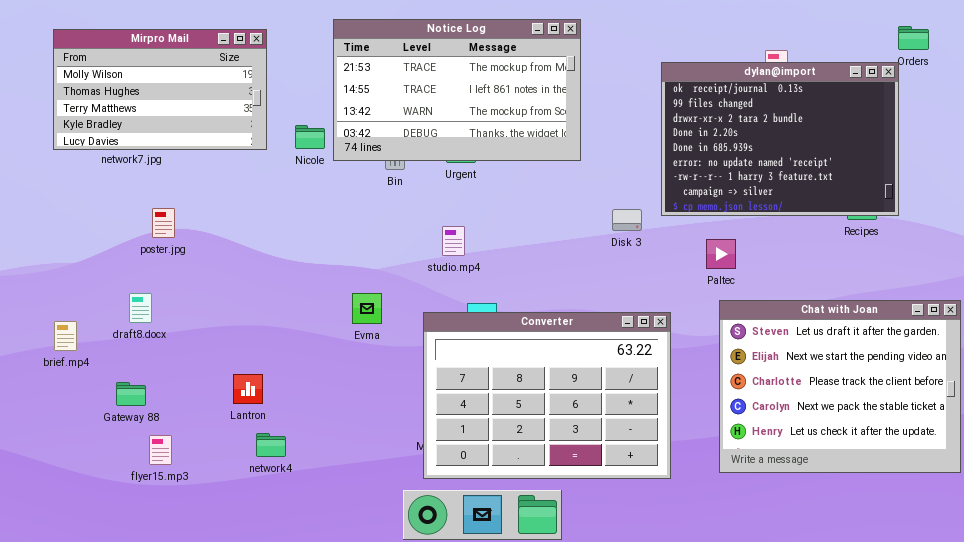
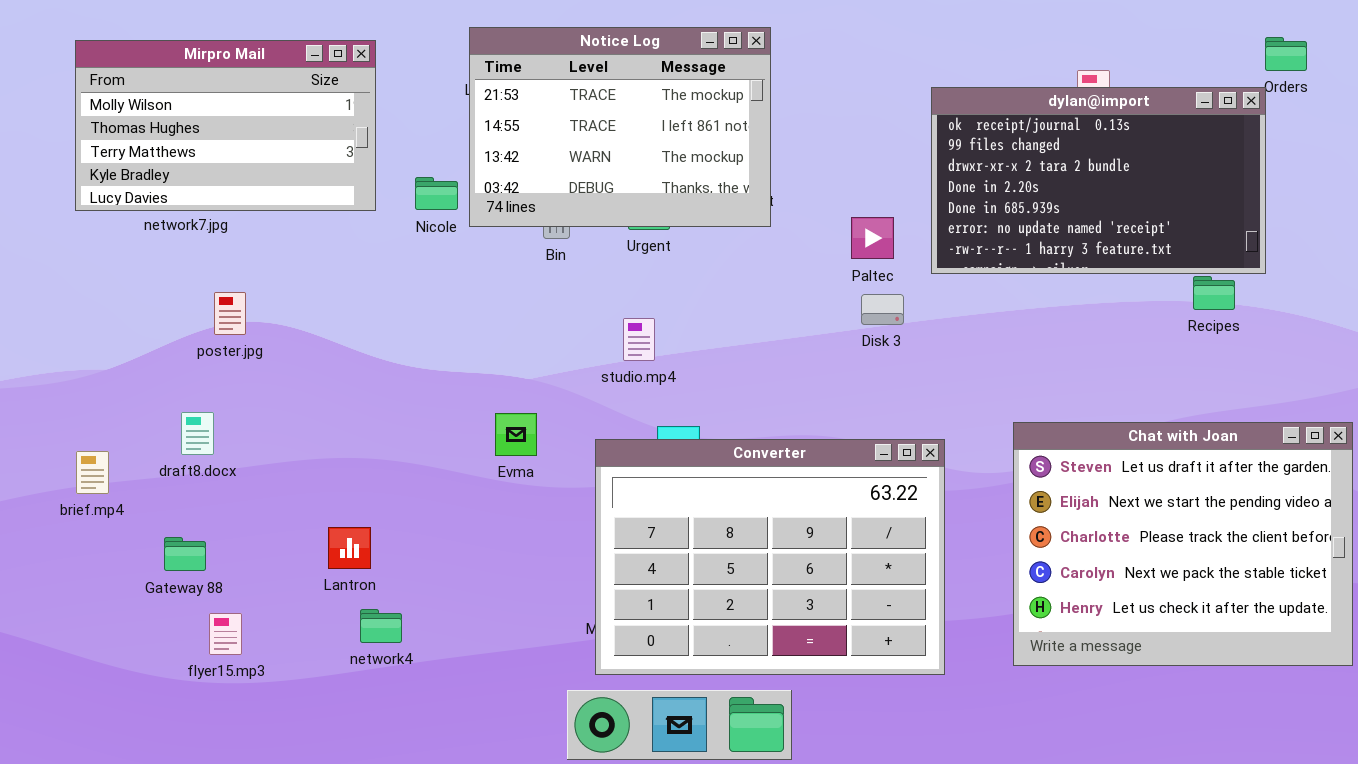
Notice Log: [333,19,581,161] -> [469,27,771,227], resized
dylan@import: [661,62,899,216] -> [931,87,1266,274], resized
Paltec: [706,239,736,269] -> [851,217,894,259], moved

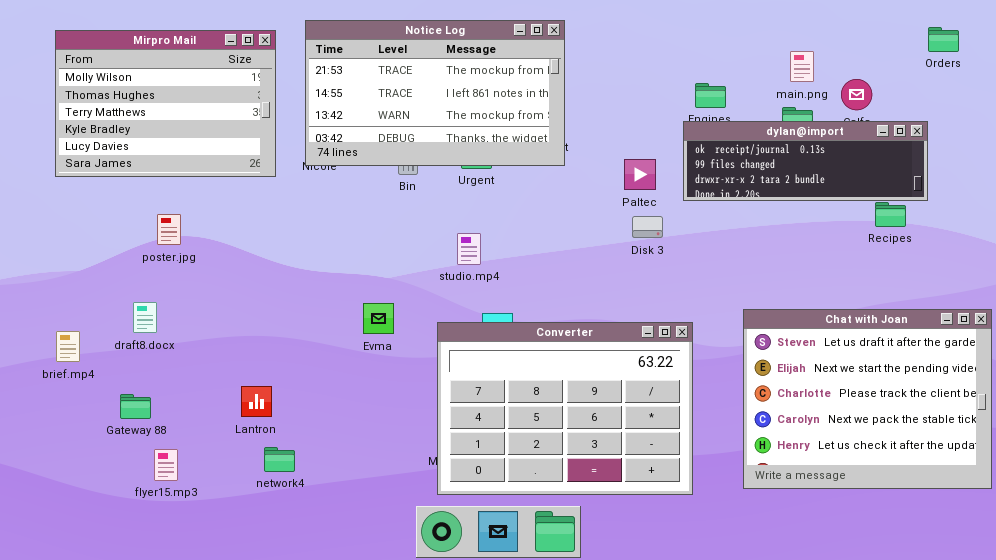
Notice Log: [469,27,771,227] -> [305,20,565,166], resized
Mirpro Mail: [75,40,376,211] -> [55,30,276,177], resized
dylan@import: [931,87,1266,274] -> [683,121,928,201], resized

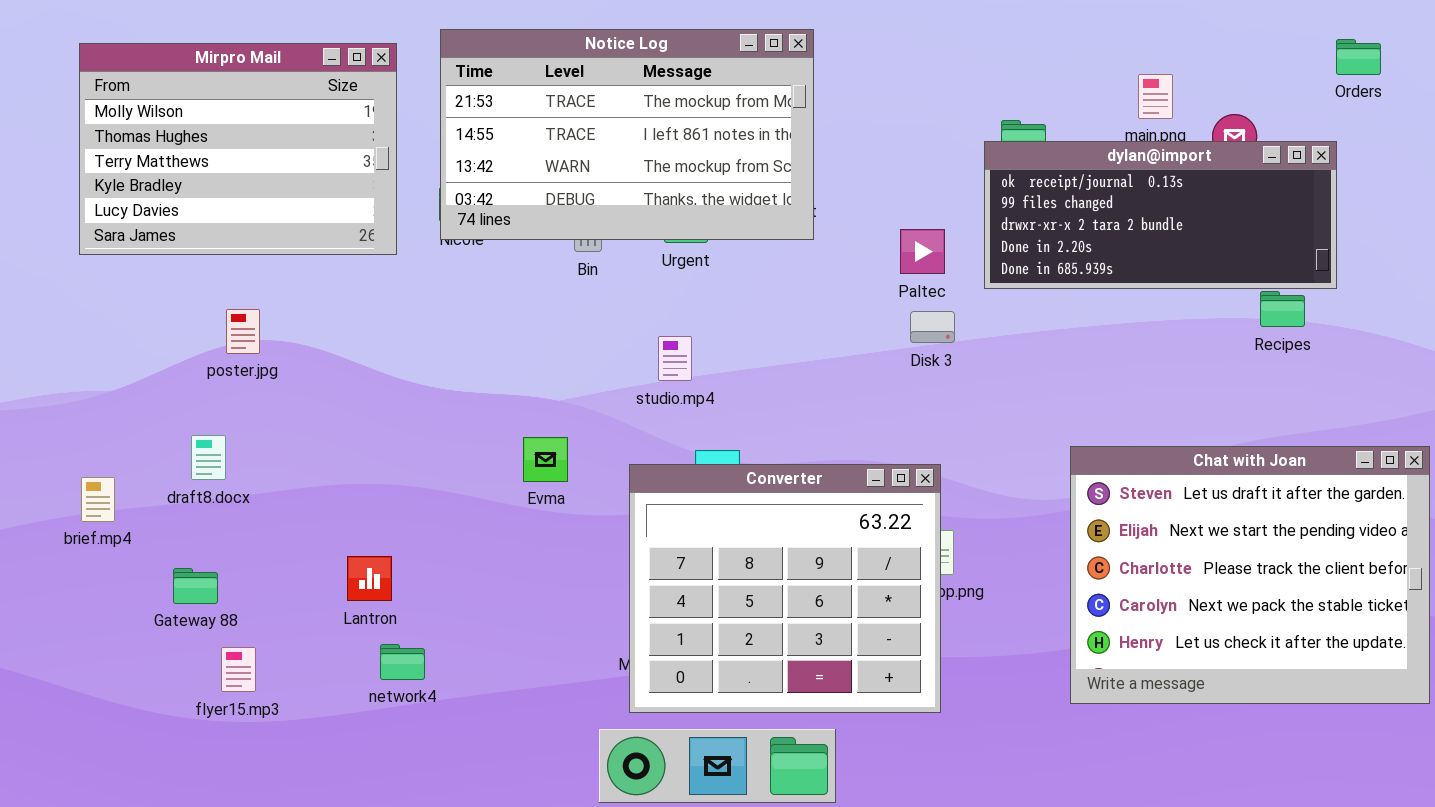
dylan@import: [683,121,928,201] -> [984,141,1337,289], resized
Converter: [437,322,693,495] -> [629,464,941,713], resized

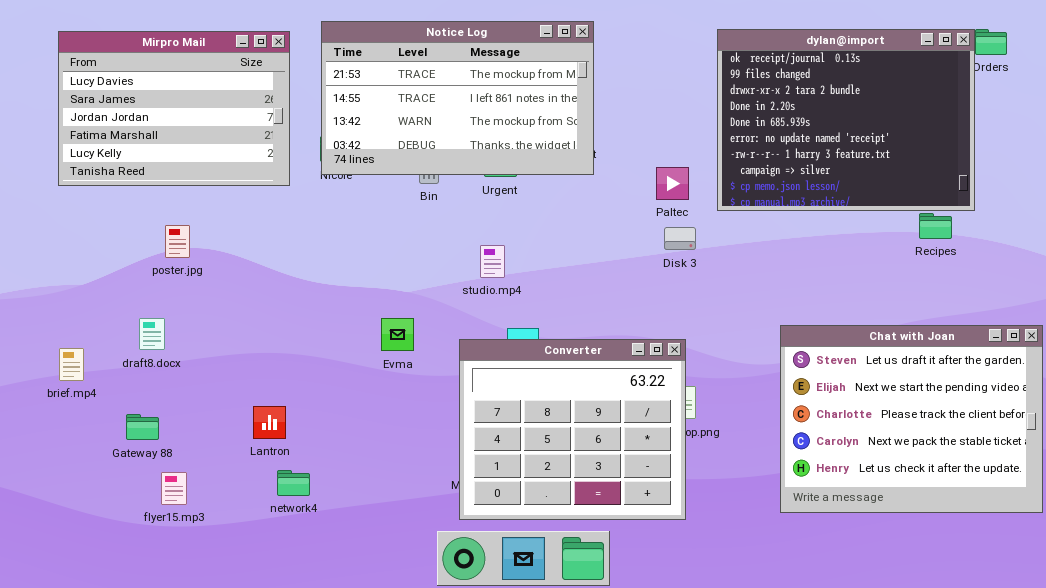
Mirpro Mail: [79,43,397,255] -> [58,31,290,186], scrolled down 4 rows
dylan@import: [984,141,1337,289] -> [717,29,975,211], resized

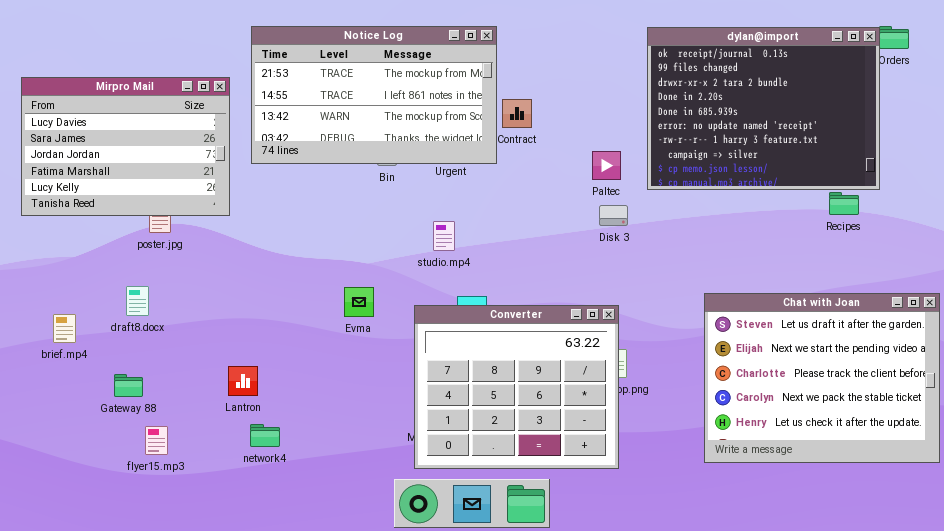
Notice Log: [321,21,594,175] -> [251,26,497,164], moved
Mirpro Mail: [58,31,290,186] -> [21,77,230,216], moved

